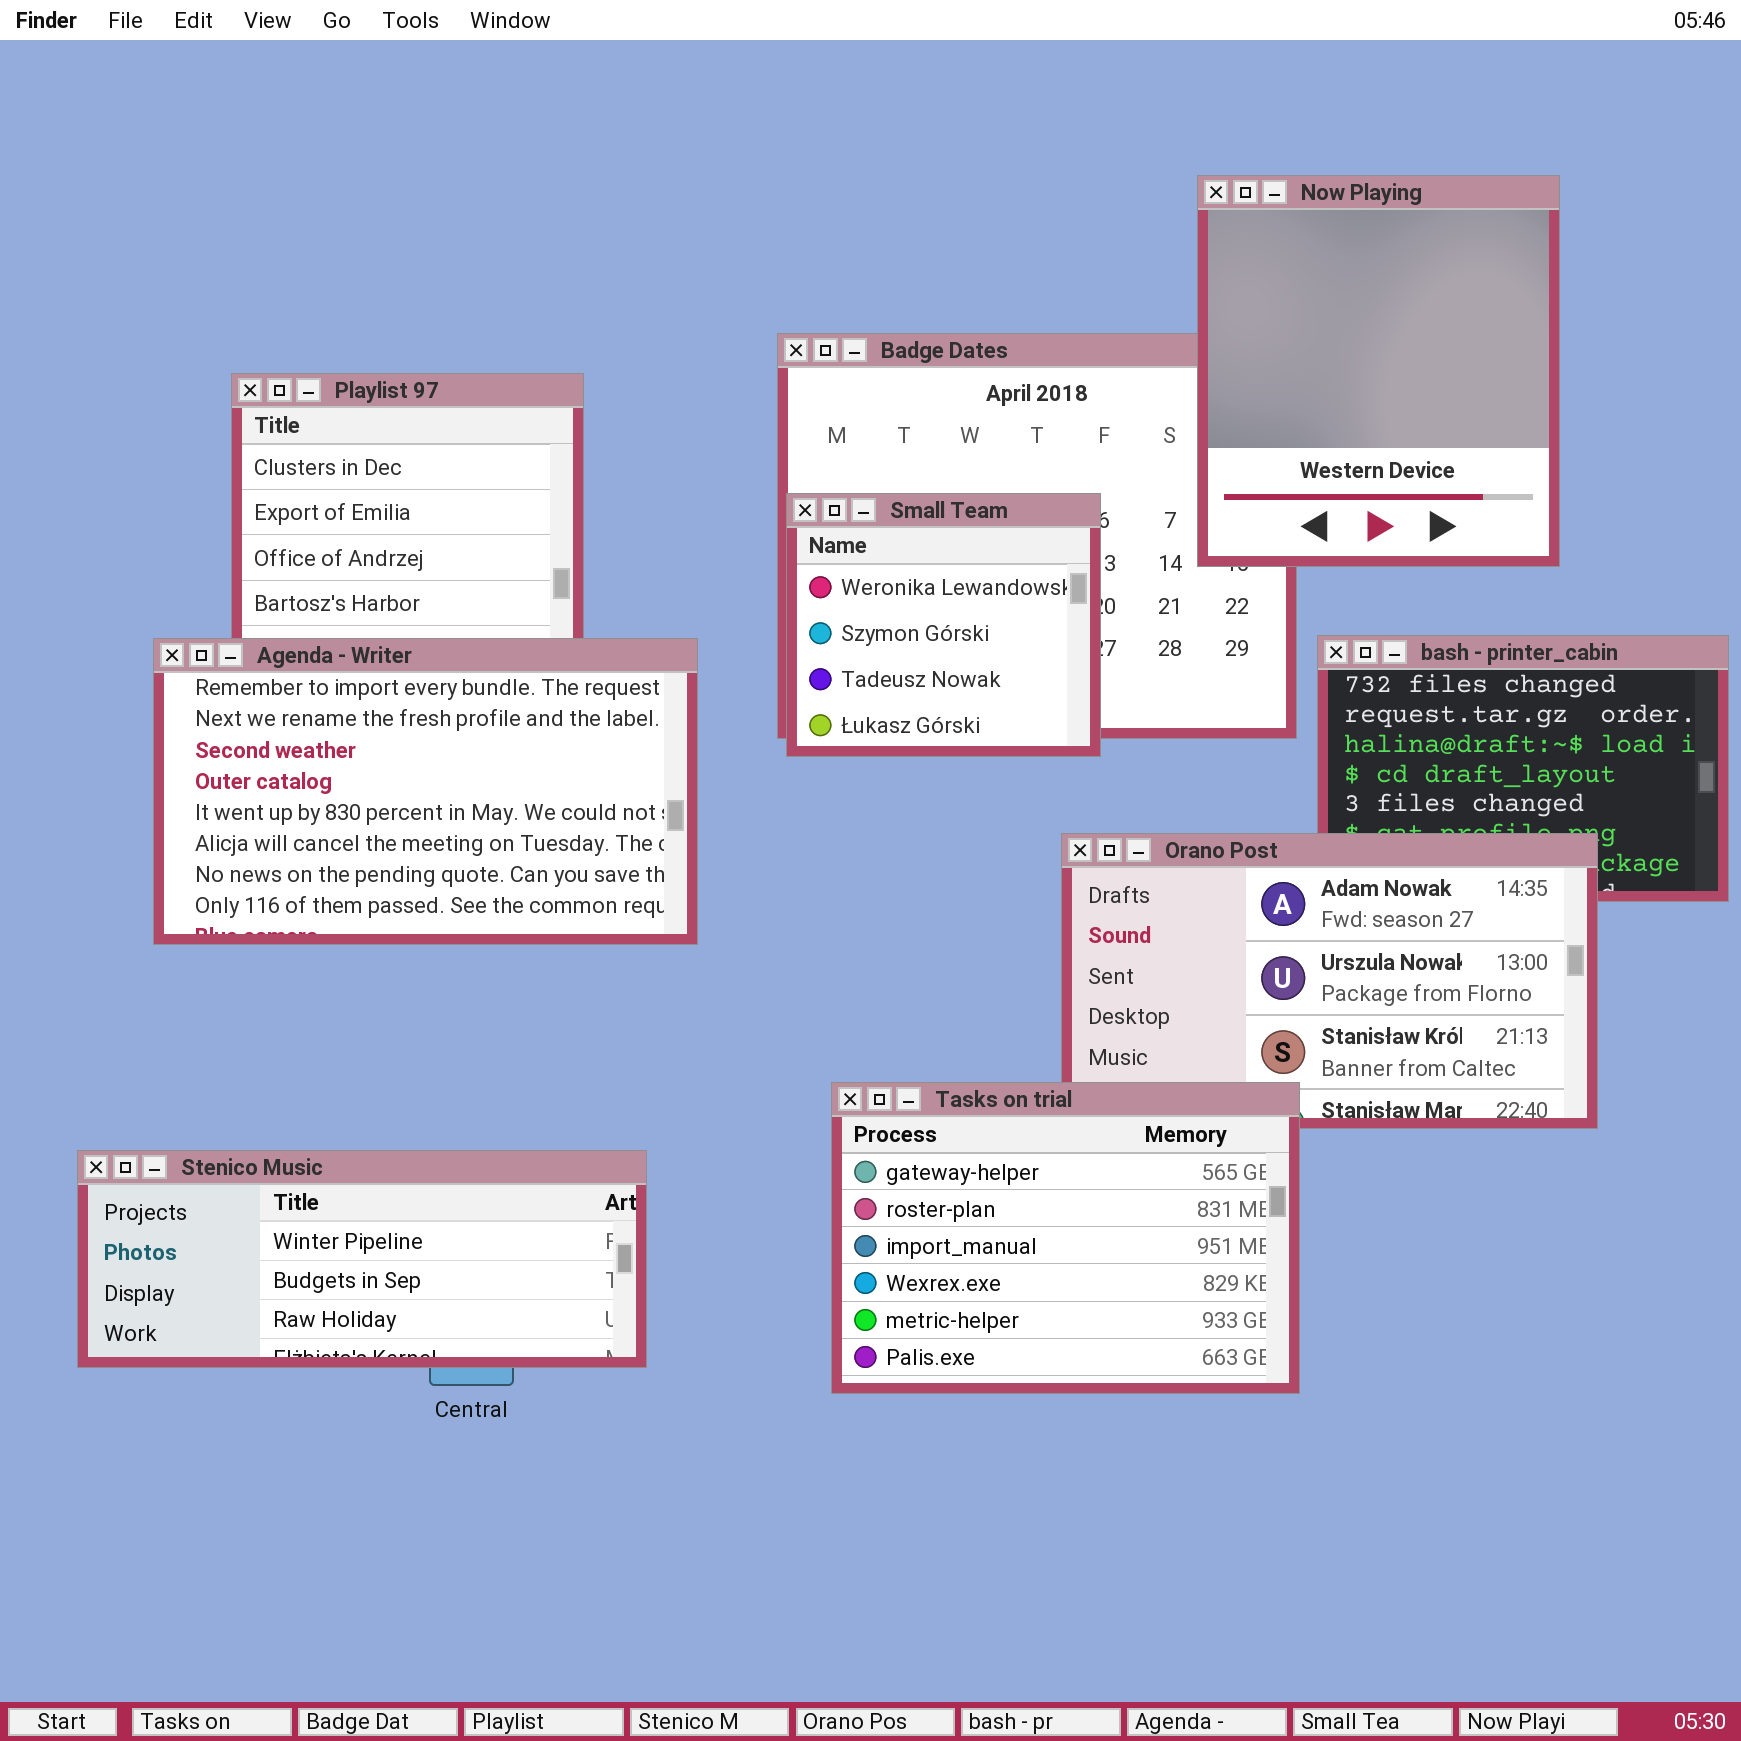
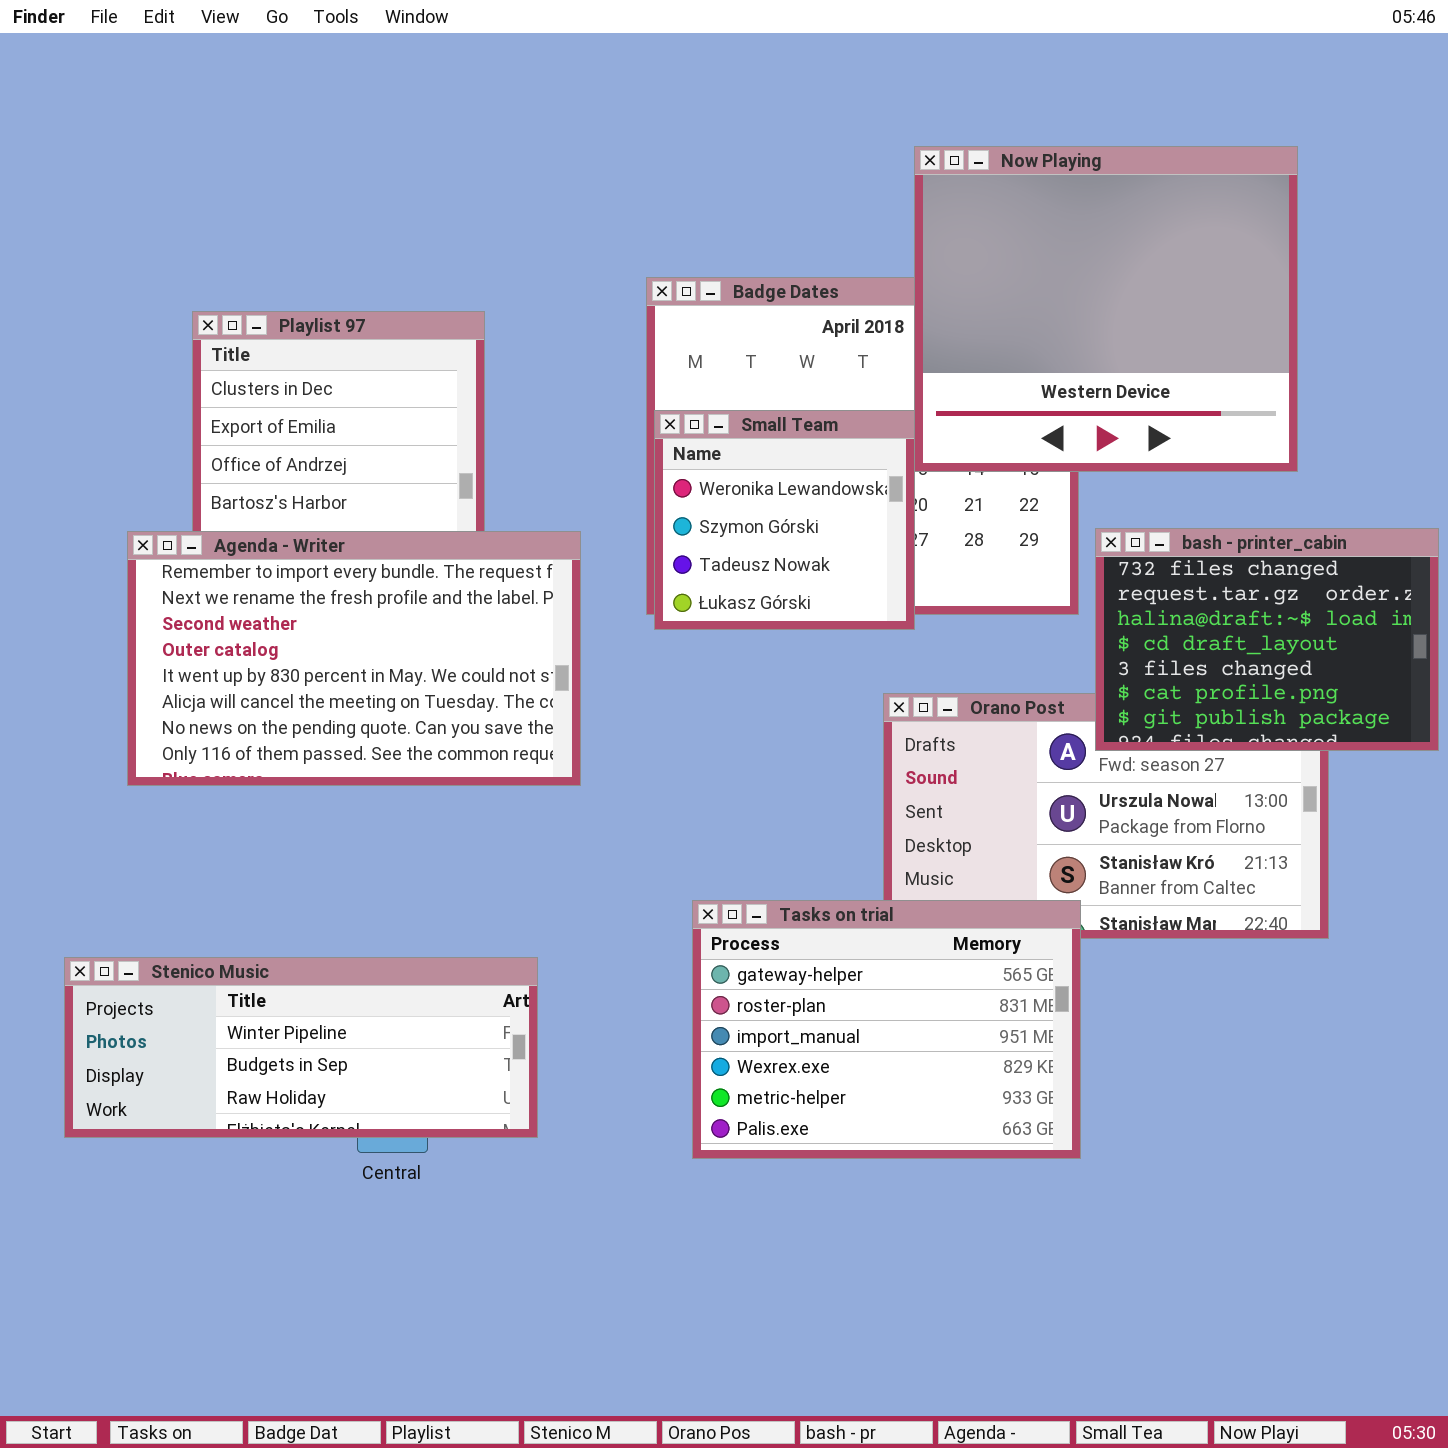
Now Playing: [1197,175,1560,567] -> [914,146,1298,472], resized
bash - printer_cabin: [1317,635,1729,902] -> [1095,528,1439,751], raised

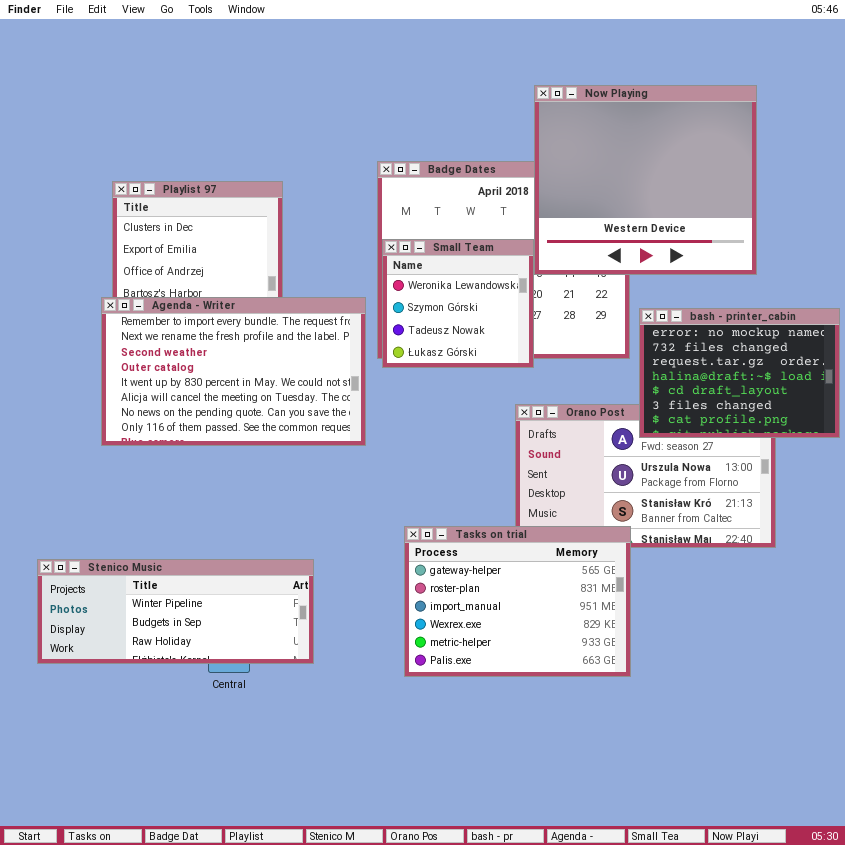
bash - printer_cabin: [1095,528,1439,751] -> [639,308,840,438], scrolled up 1 row
Agenda - Writer: [127,531,581,786] -> [101,297,366,446], moved

